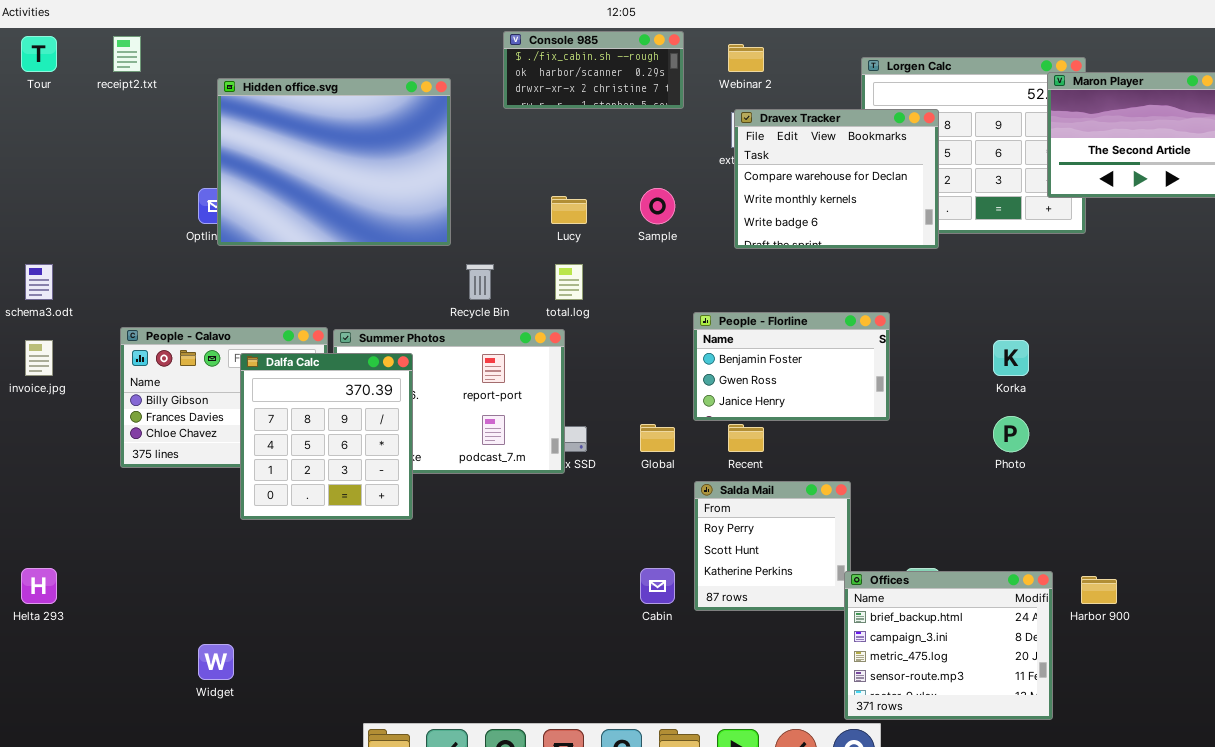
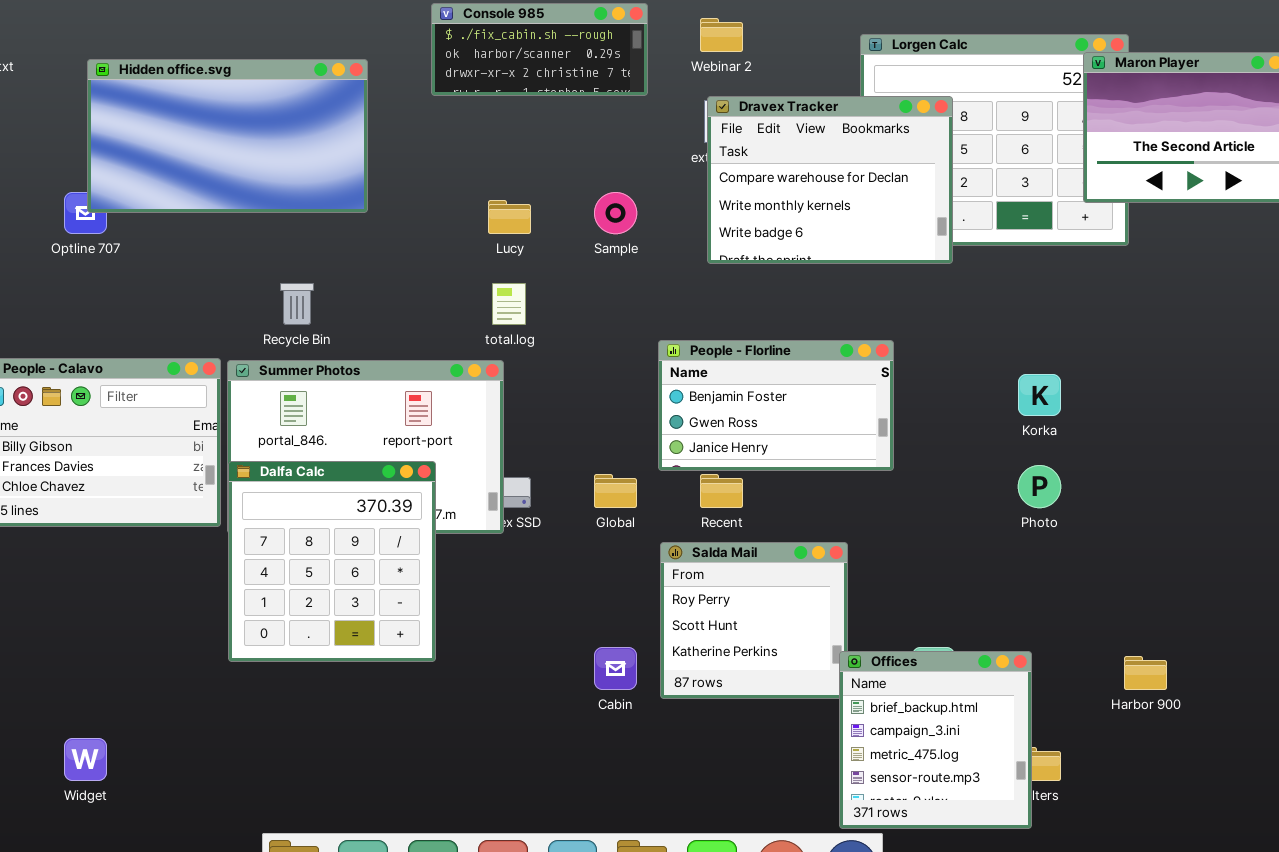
Hidden office.svg: [217,78,451,246] -> [87,59,368,213], resized
Recycle Bin: [466,264,494,300] -> [280,283,314,325], moved
Dalfa Calc: [240,353,413,520] -> [228,461,436,662], moved
Offices: [844,571,1053,720] -> [839,651,1032,829], resized

